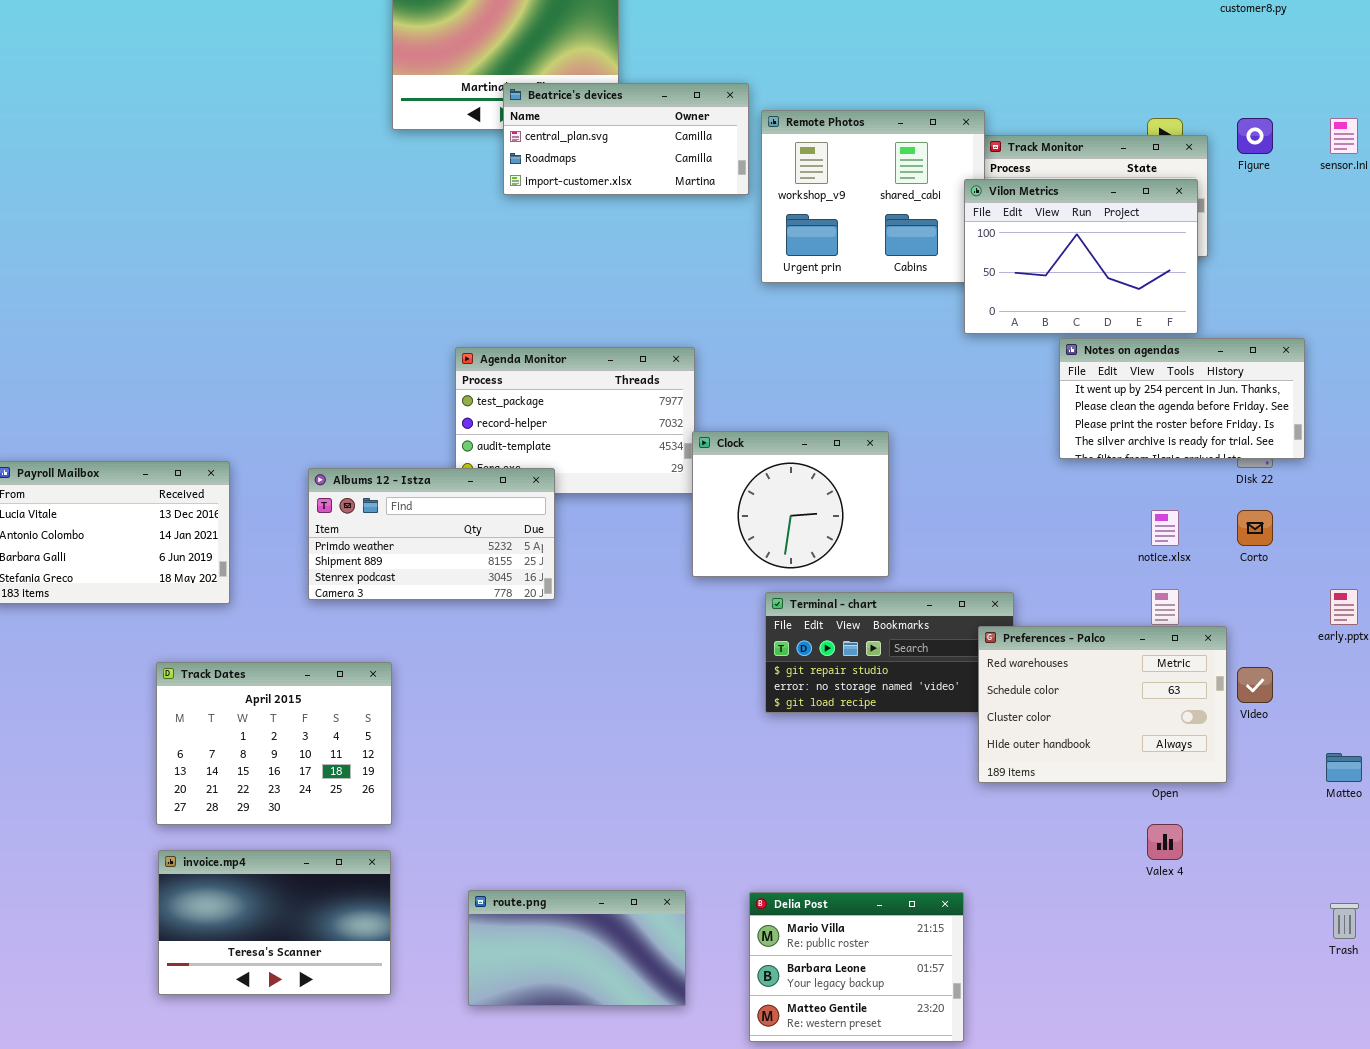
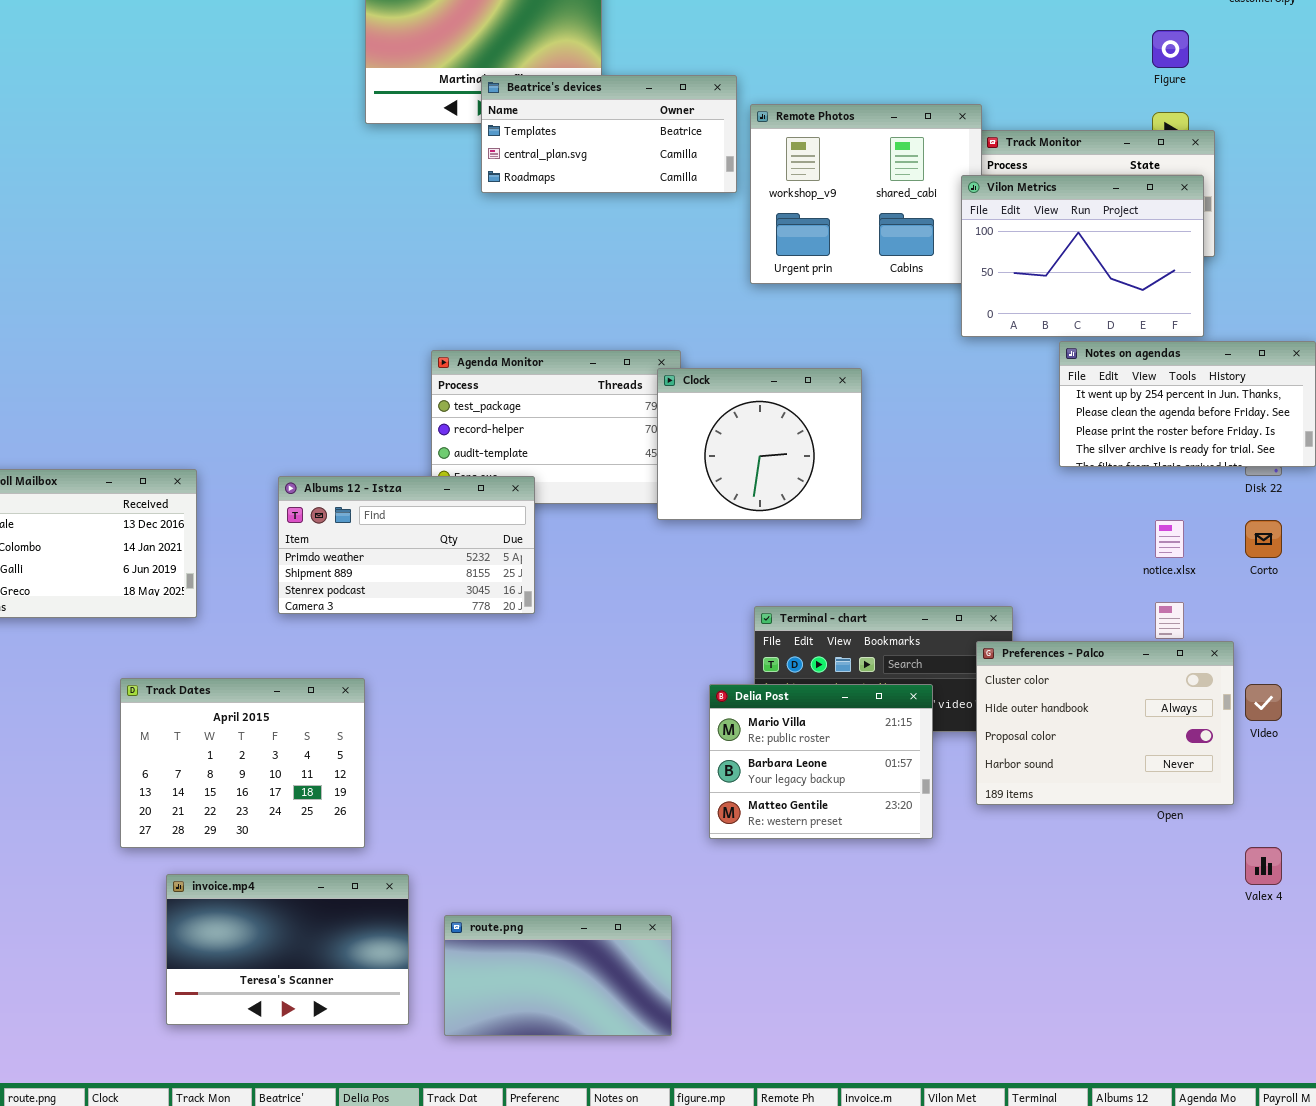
Beatrice's devices: [503,83,749,195] -> [481,75,737,193], scrolled up 1 row
Figure: [1237,118,1273,154] -> [1152,30,1189,68], moved
Clock: [692,431,889,577] -> [657,368,862,520], moved
Preferences - Palco: [978,626,1227,783] -> [976,641,1234,805], scrolled down 2 rows
Valex 4: [1147,824,1183,860] -> [1245,847,1282,885], moved
invoice.mp4: [158,850,391,995] -> [166,874,409,1025], moved
Delia Post: [749,892,964,1042] -> [709,684,933,839], moved

